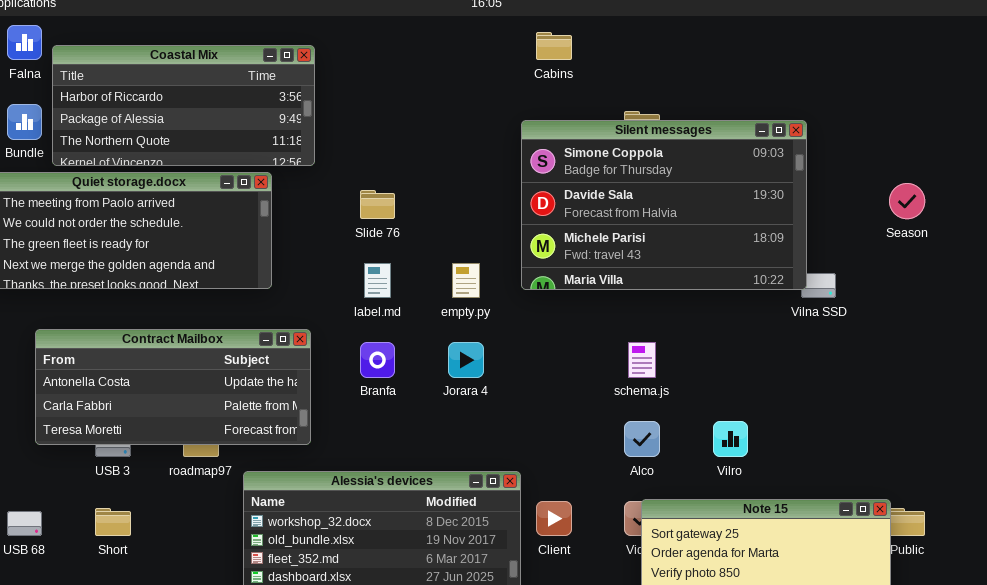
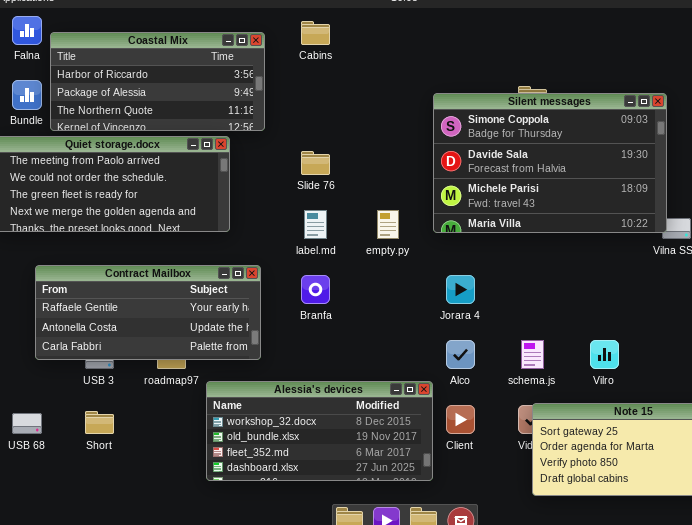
Cabins: [536,32,572,60] -> [301,21,330,45], moved
Contract Mailbox: [35,329,311,445] -> [35,265,261,360], scrolled up 1 row
Jorara 4: [448,342,484,378] -> [446,275,475,304], moved
schema.js: [628,342,656,378] -> [521,340,544,369], moved
Alco: [624,421,660,457] -> [446,340,475,369], moved

